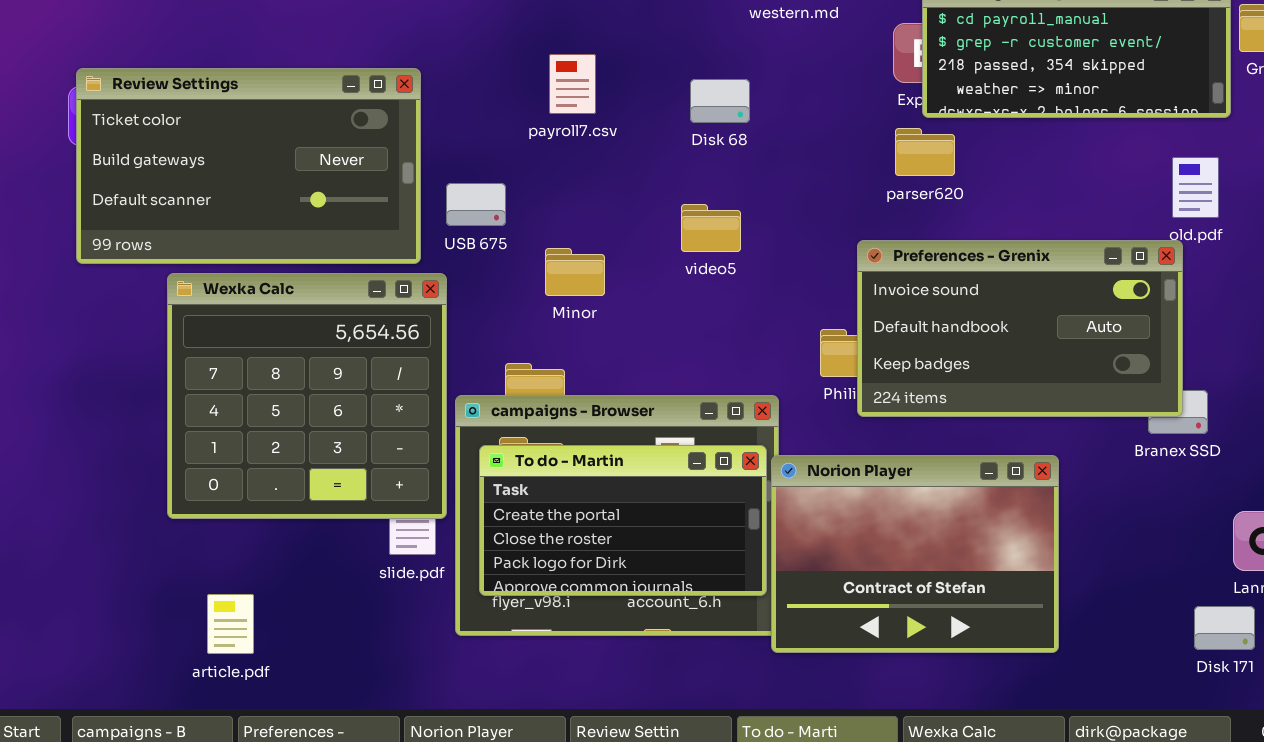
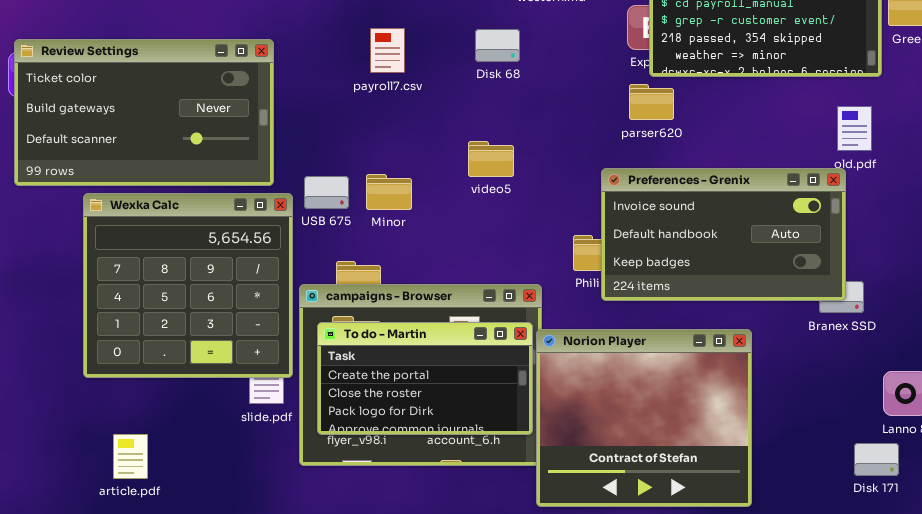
Disk 68: [690,79,750,123] -> [475,29,520,62], moved
USB 675: [446,183,506,226] -> [304,176,349,209], moved
Norion Player: [771,455,1059,653] -> [536,329,752,507], resized

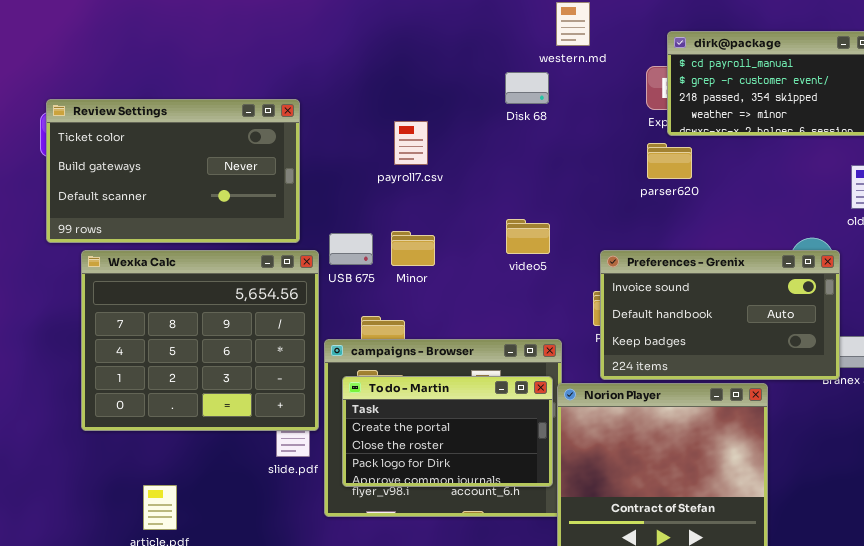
payroll7.csv: [370,28,405,73] -> [394,121,428,165], moved
Disk 68: [475,29,520,62] -> [505,72,549,104], moved
video5: [468,141,514,177] -> [506,219,550,254], moved
Preferences - Grenix: [601,168,846,301] -> [600,250,840,380], moved
Wexka Calc: [83,193,293,378] -> [81,250,319,431], resized

